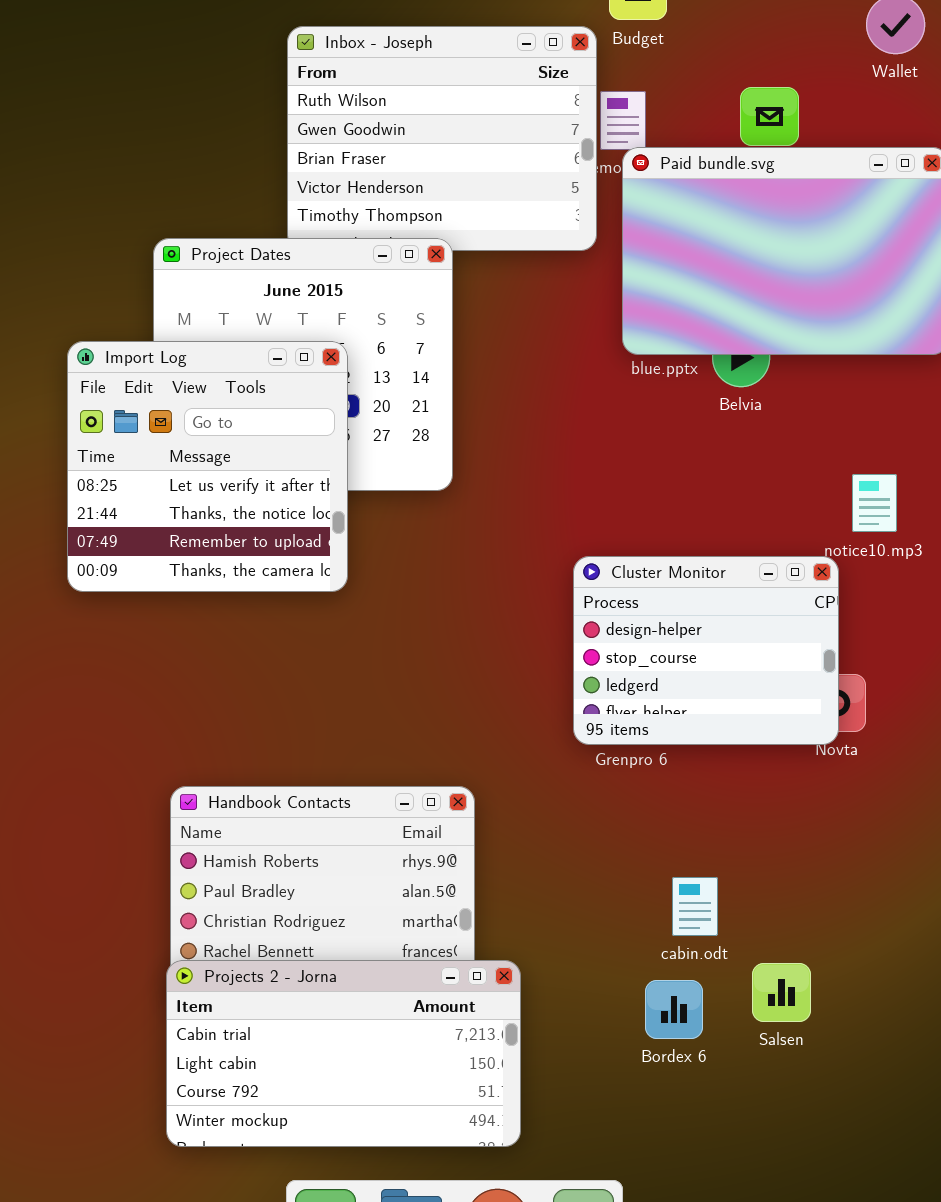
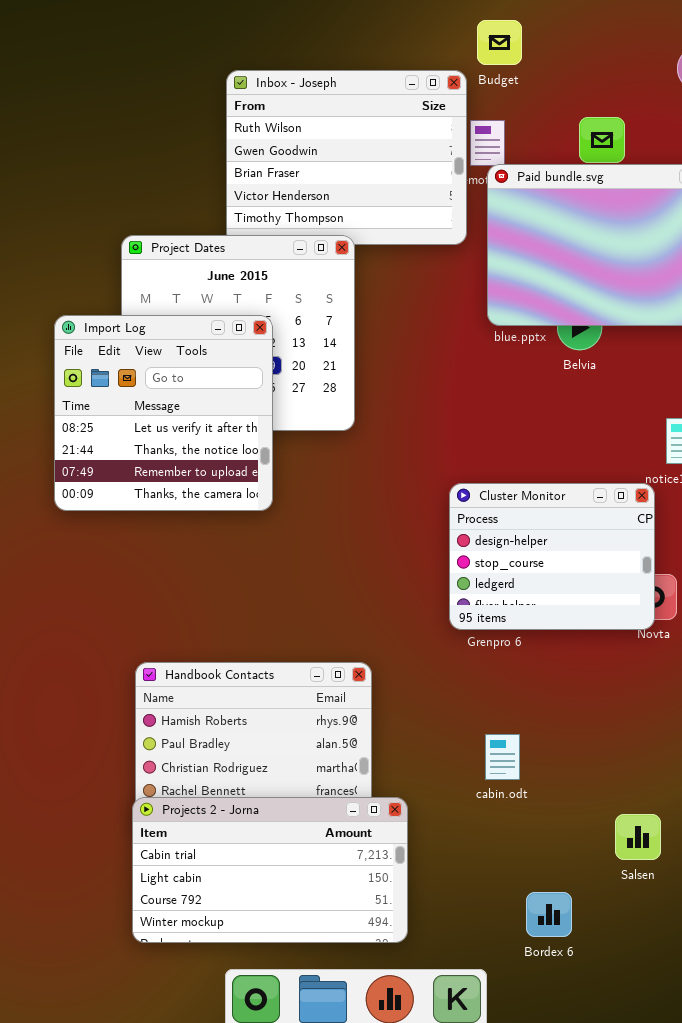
cabin.odt: [672,877,718,936] -> [485,734,520,780], moved
Salsen: [752,963,811,1022] -> [615,814,661,860], moved
Bordex 6: [645,980,703,1039] -> [526,892,572,937], moved

